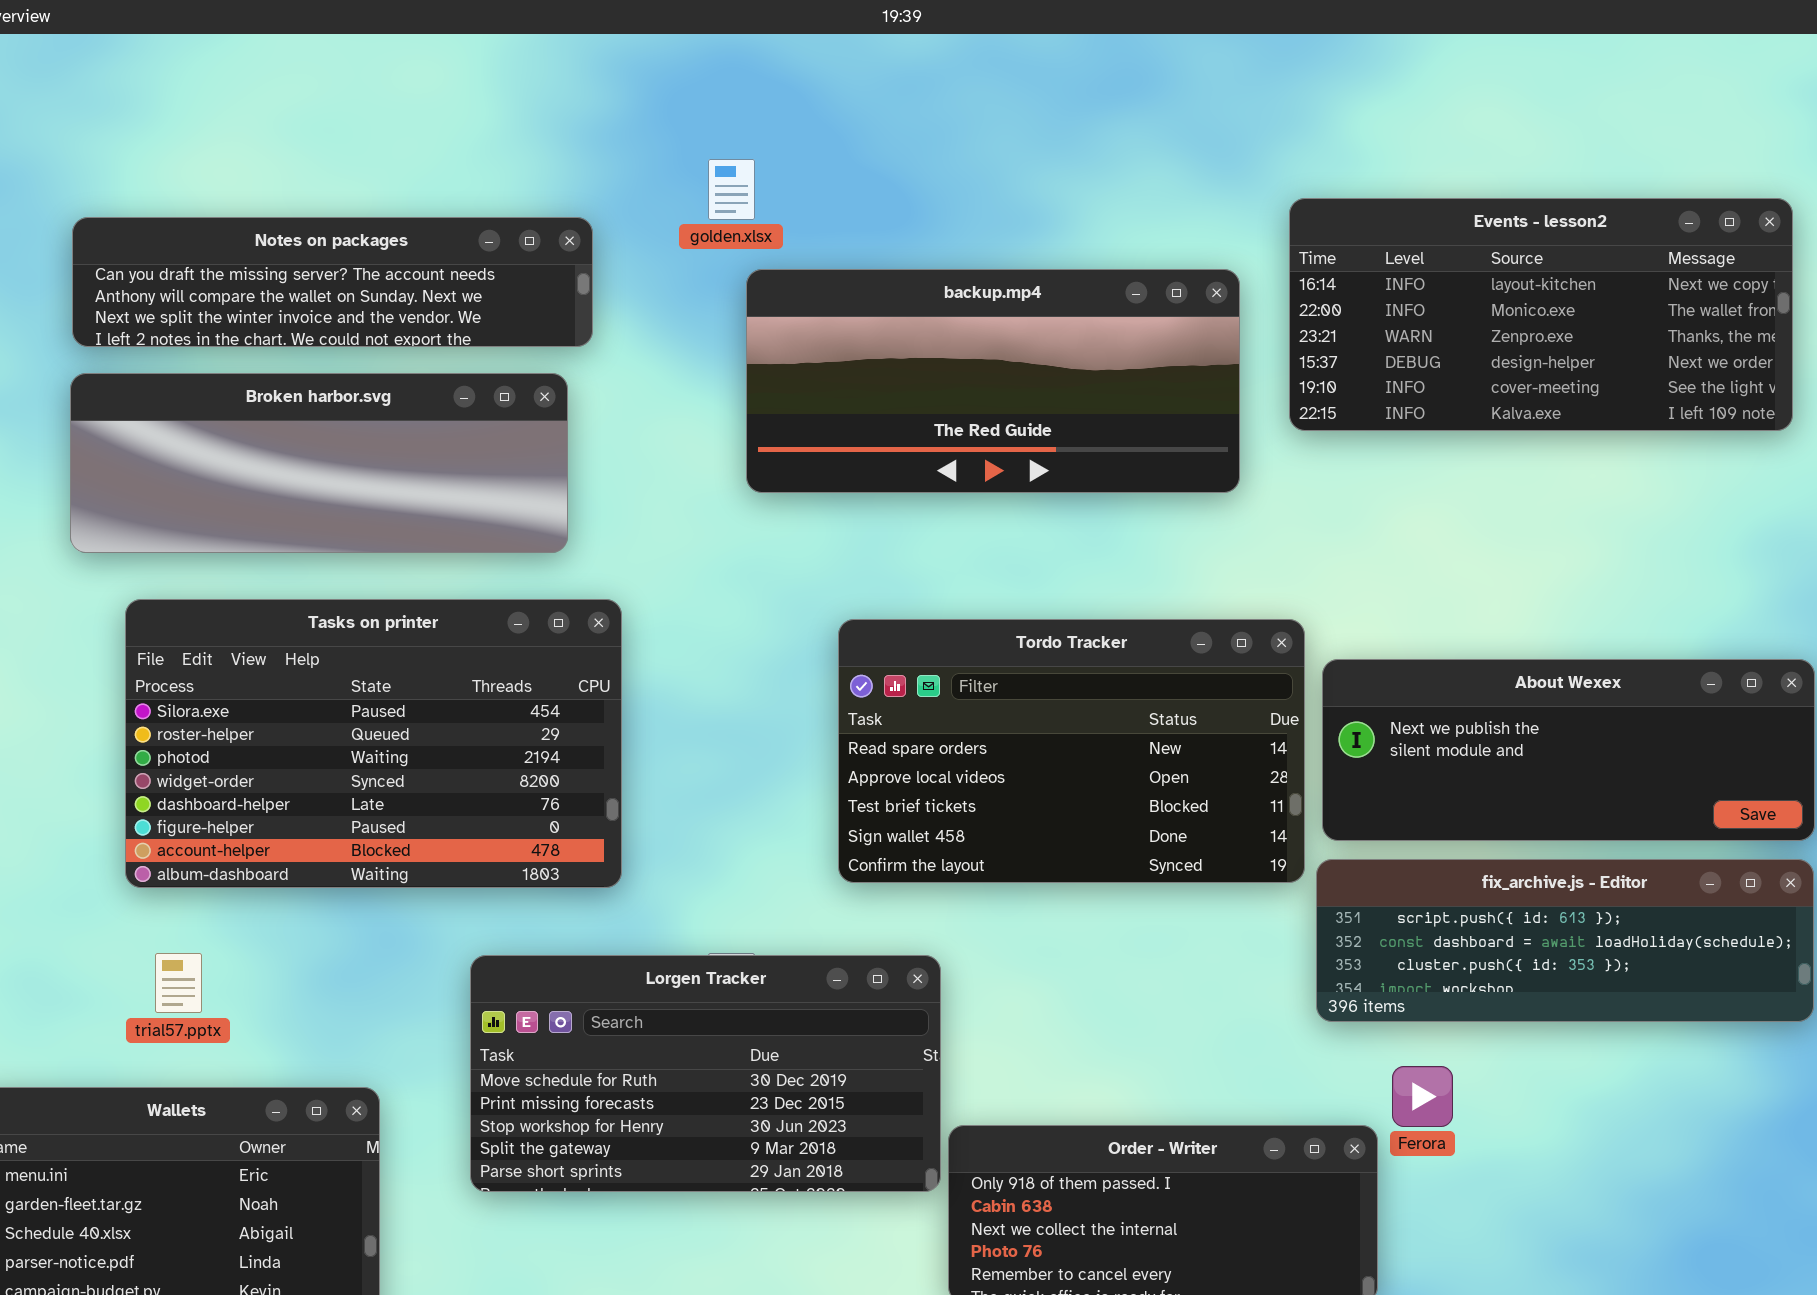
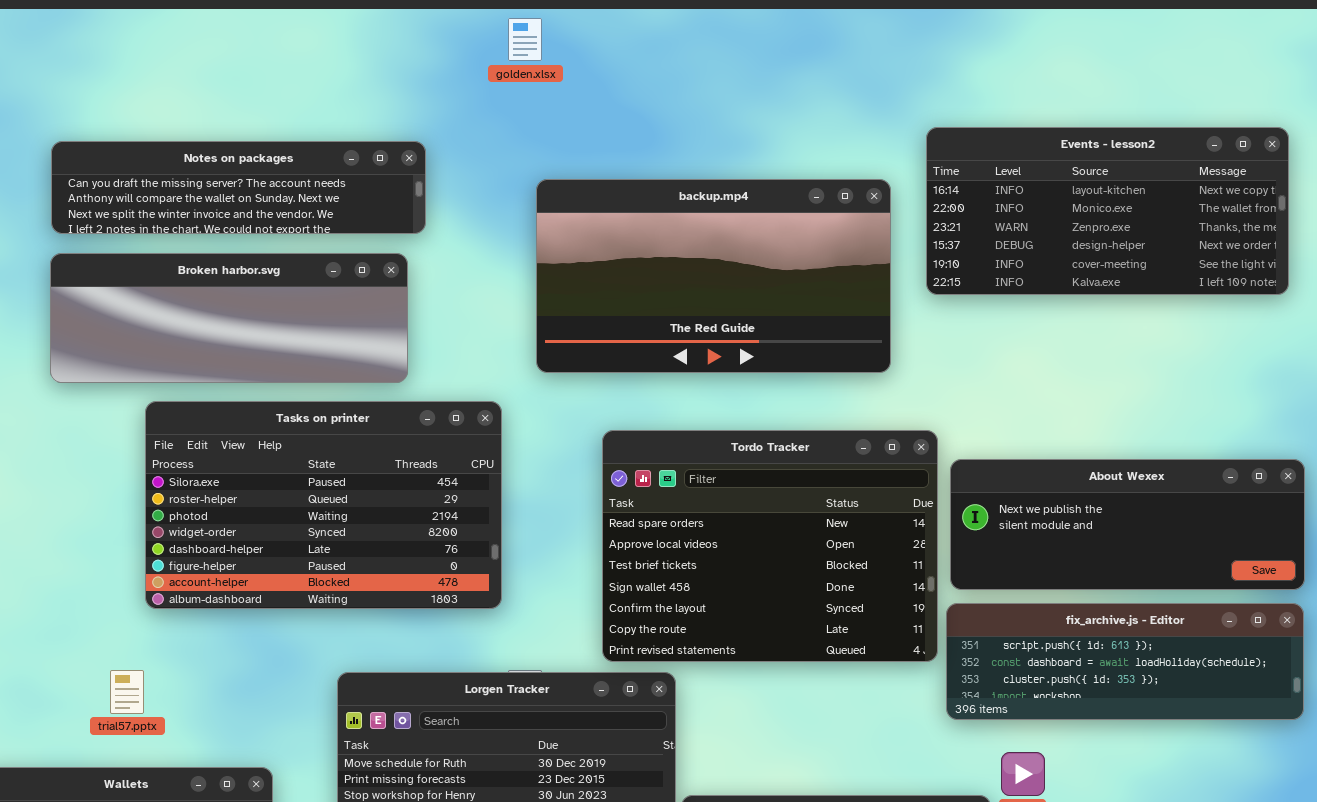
golden.xlsx: [708,159,755,220] -> [508,18,542,61], moved
backup.mp4: [746,269,1240,493] -> [536,179,891,373], resized
Tasks on printer: [125,599,622,888] -> [145,401,502,609], moved
Tordo Tracker: [838,619,1305,883] -> [602,430,938,662], resized

